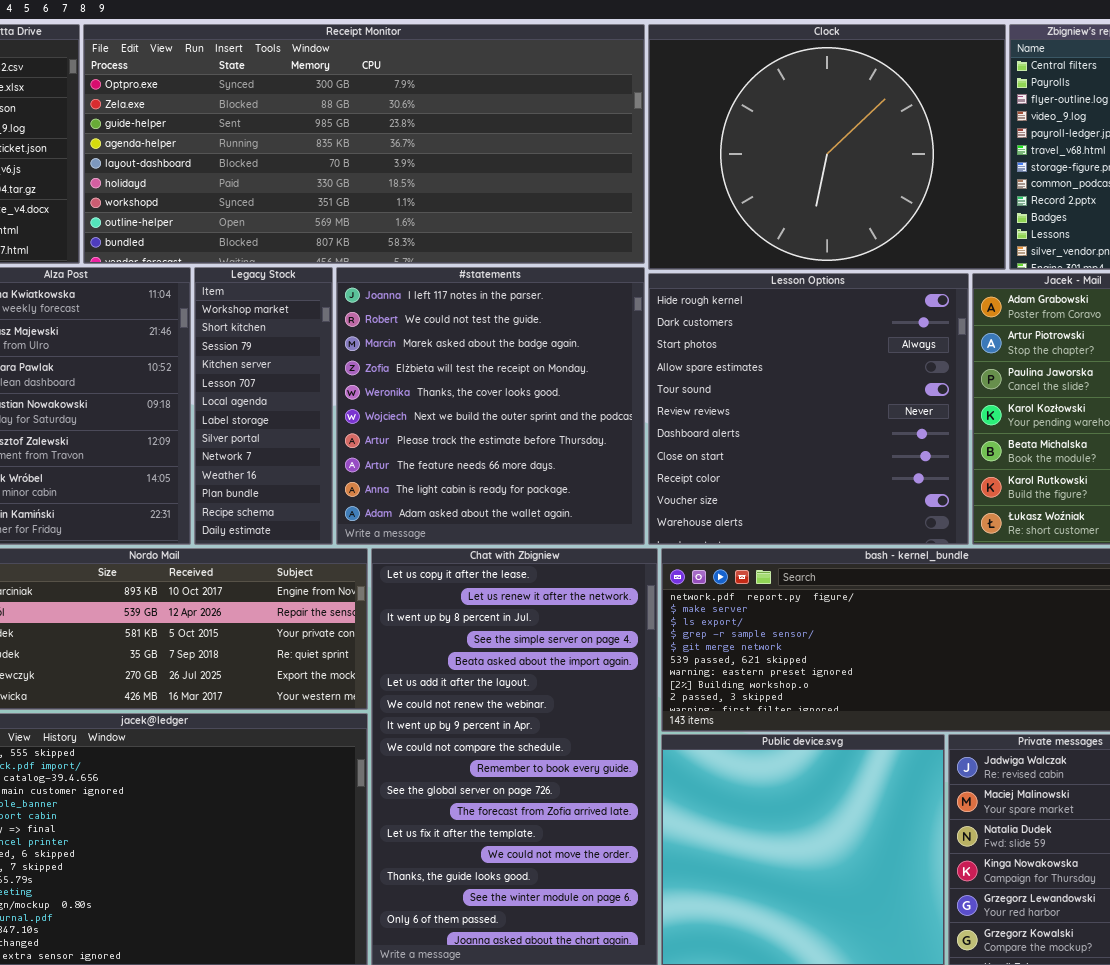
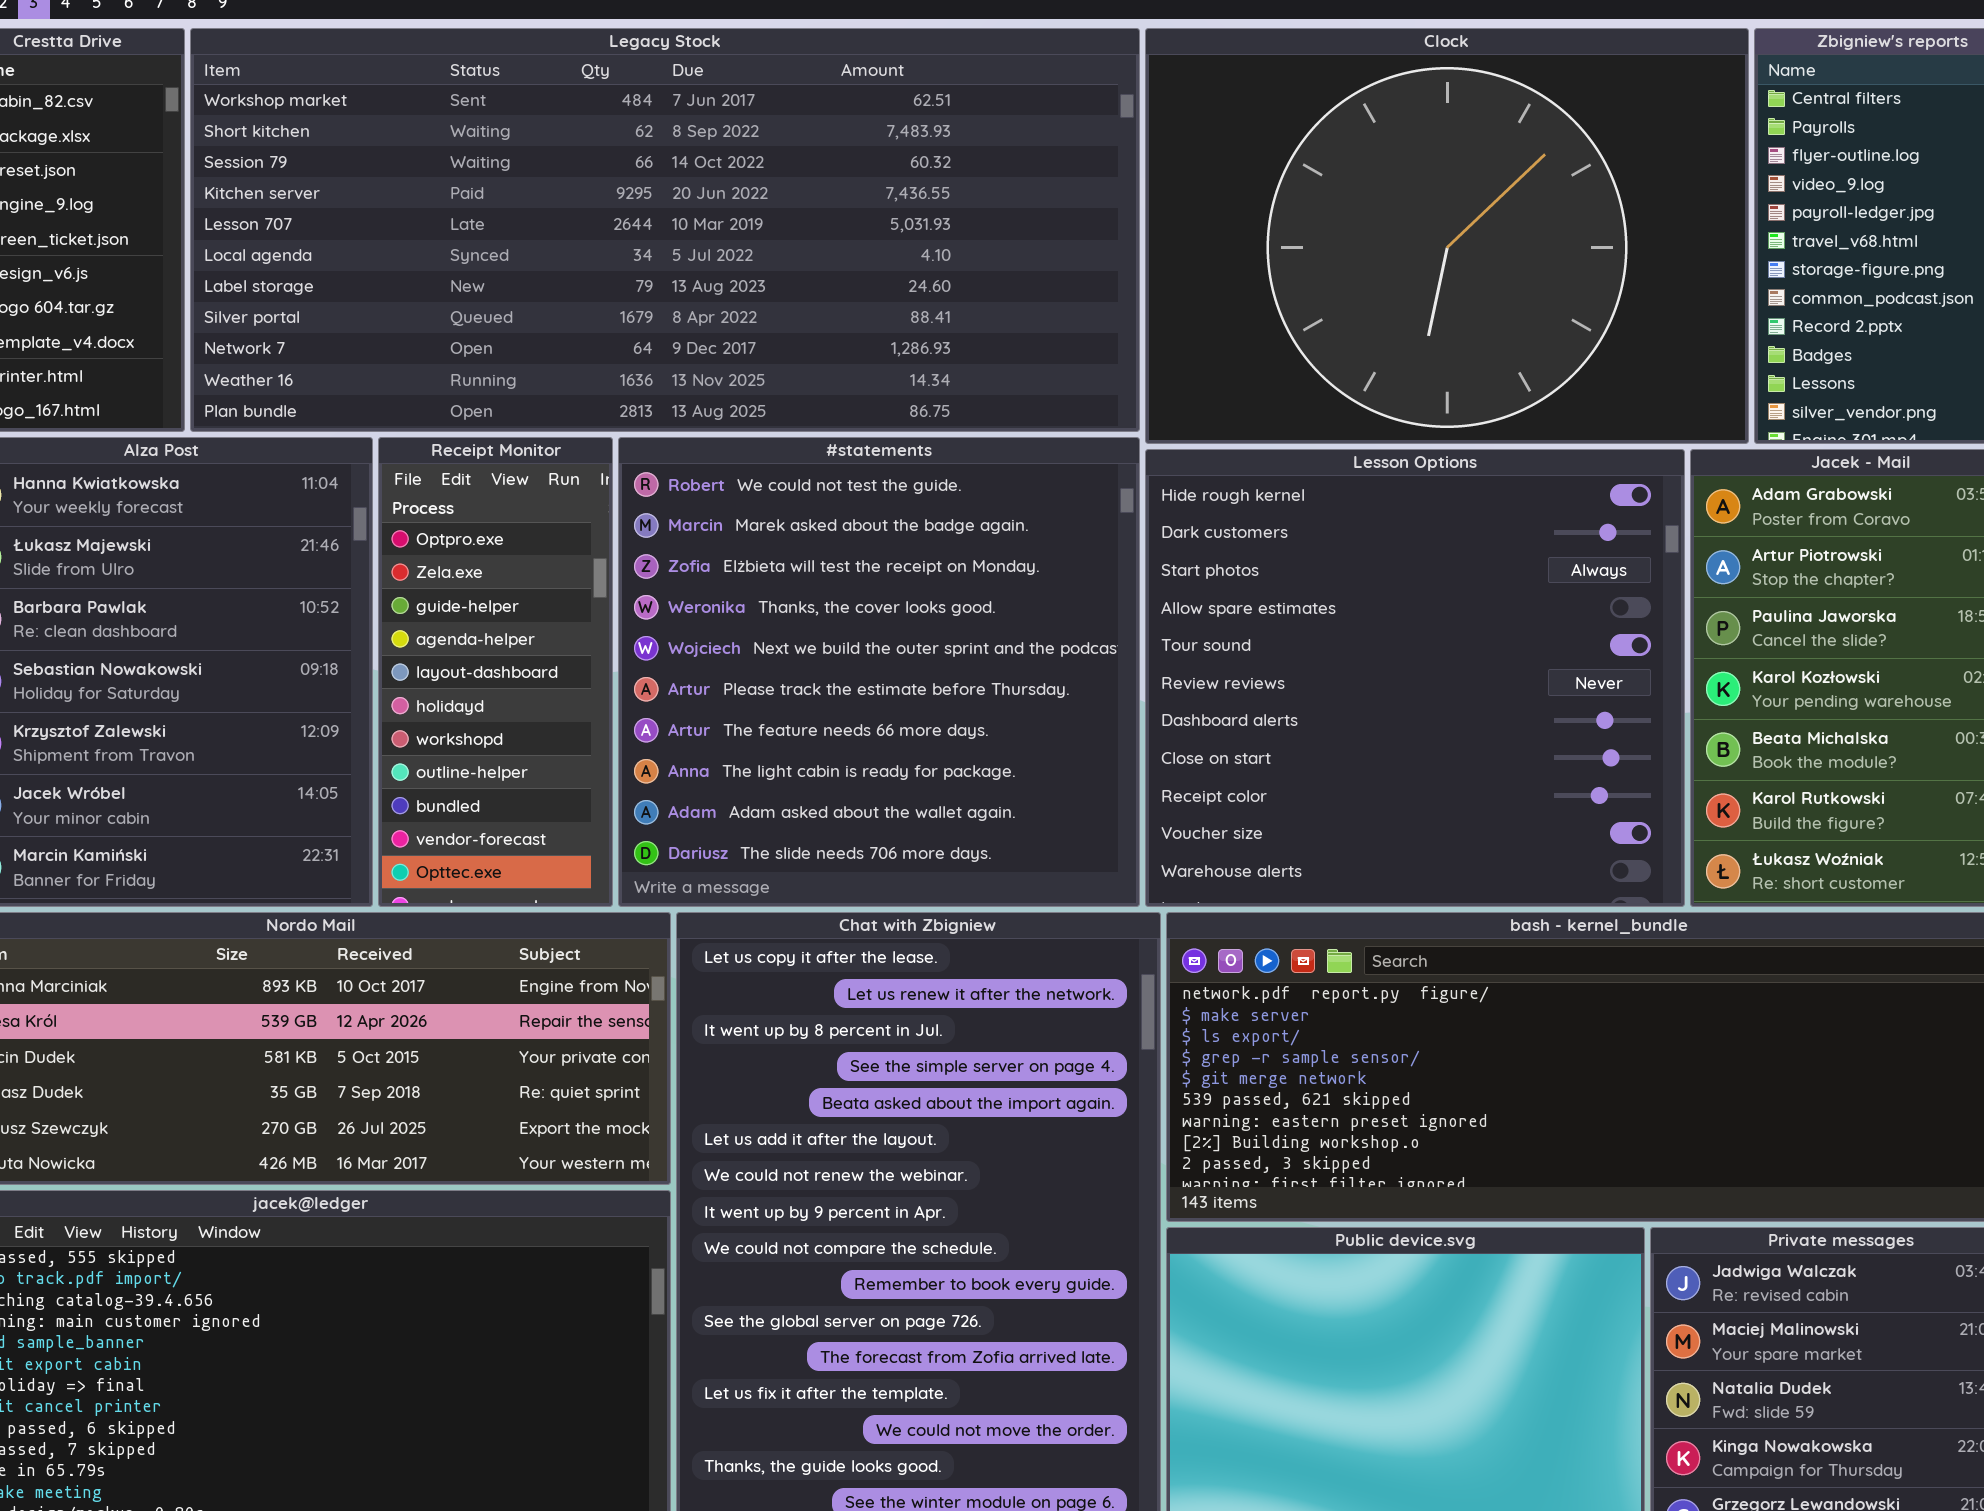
Receipt Monitor: [83,24,645,264] -> [378,437,613,907], moved, resized
Legacy Stock: [194,267,333,545] -> [190,28,1140,432], moved, resized
#statements: [336,267,645,545] -> [618,437,1140,907], scrolled down 1 row

